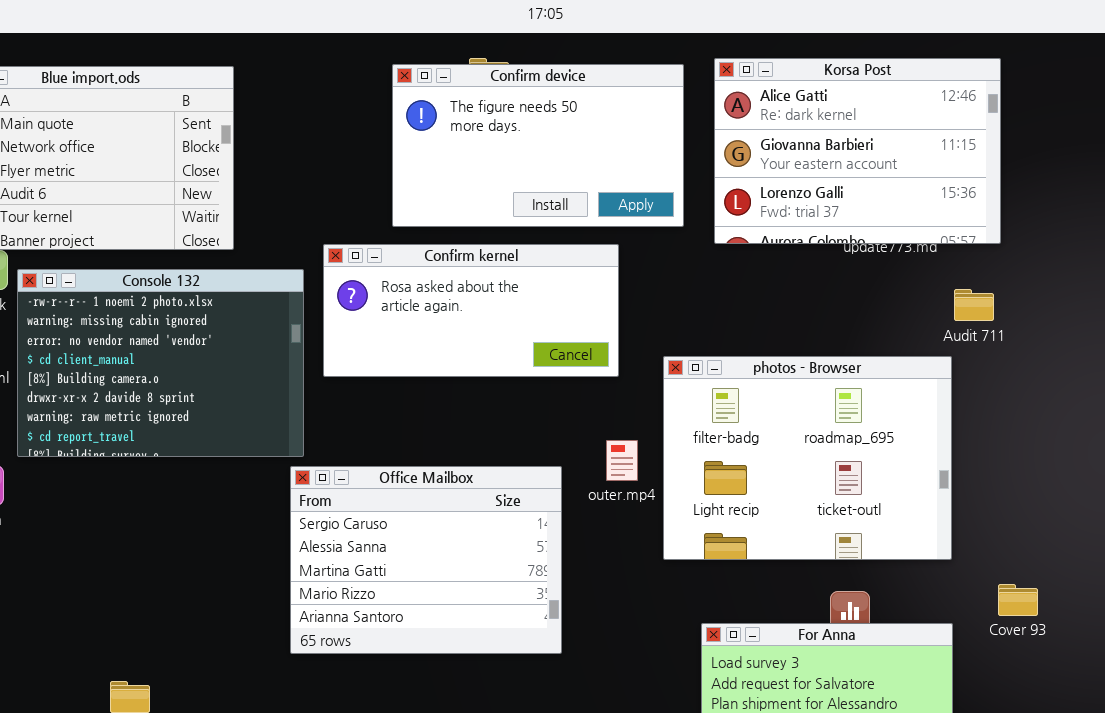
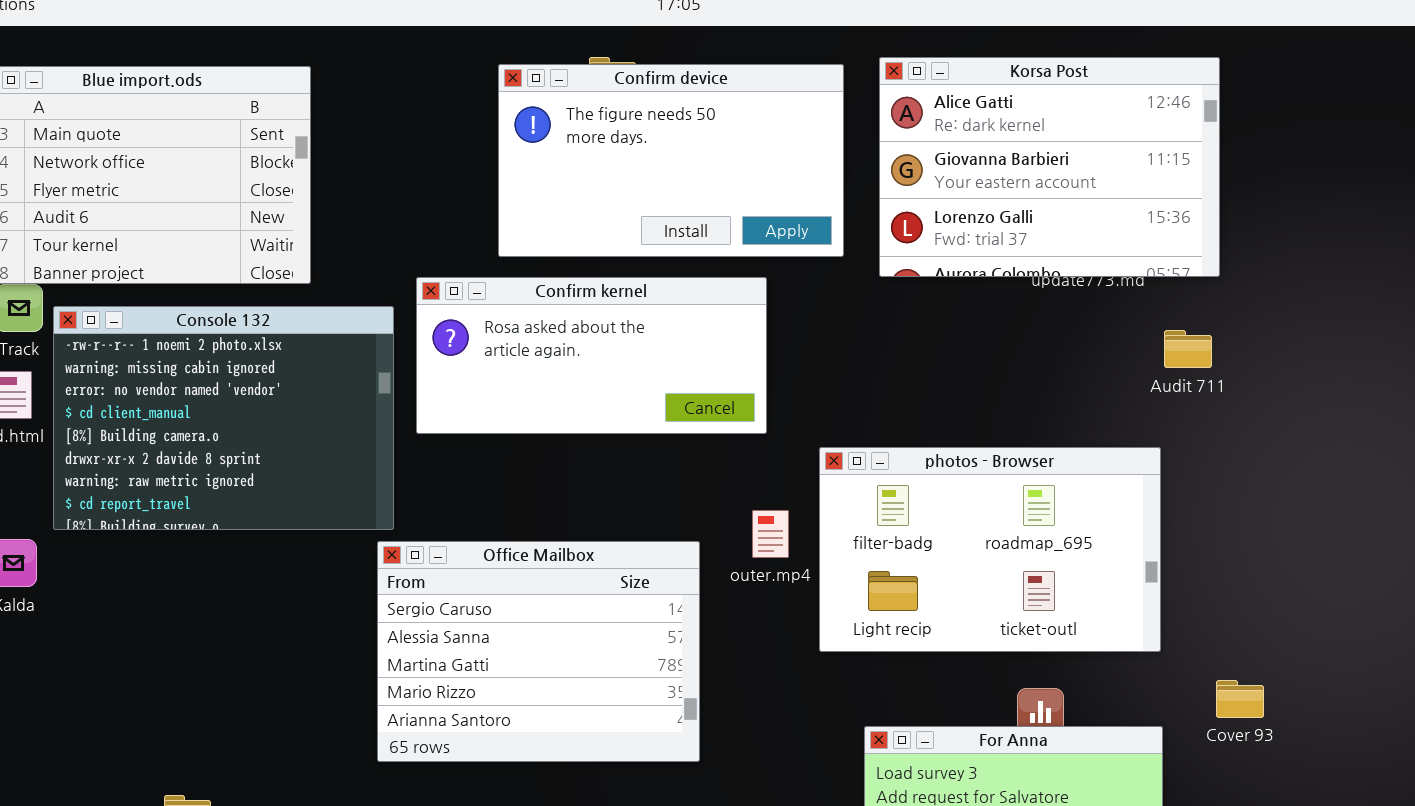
photos - Browser: [663,356,952,560] -> [819,447,1161,652], resized

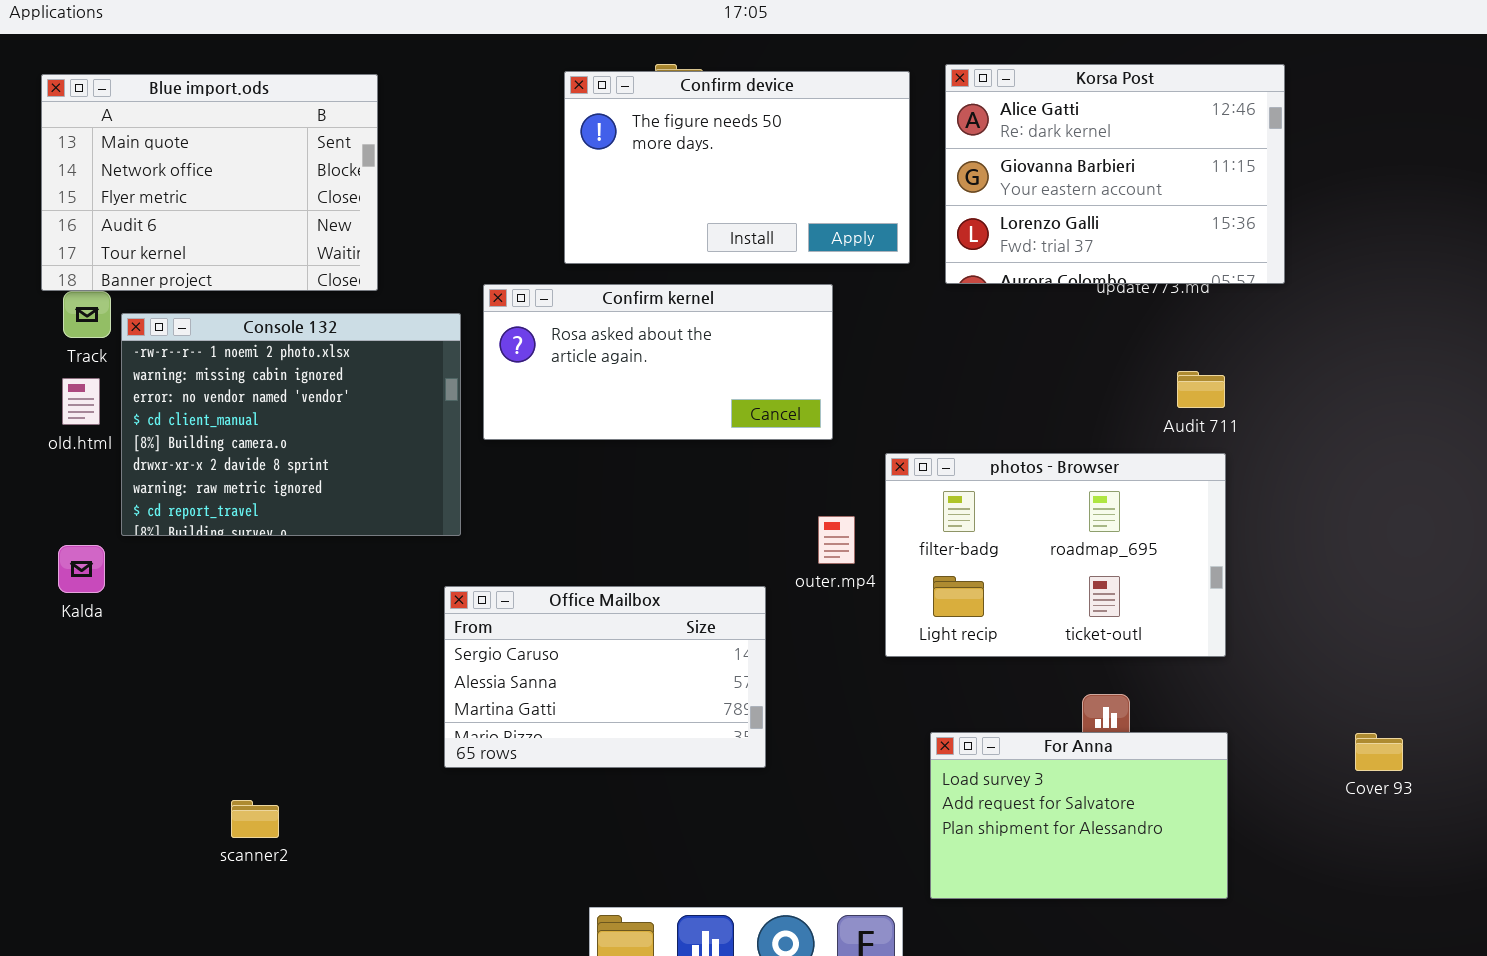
Audit 711: [1164,330,1212,368] -> [1177,371,1225,408], moved
Office Mailbox: [377,541,700,762] -> [444,586,766,768], resized
Cover 93: [1216,680,1264,718] -> [1355,733,1403,771], moved

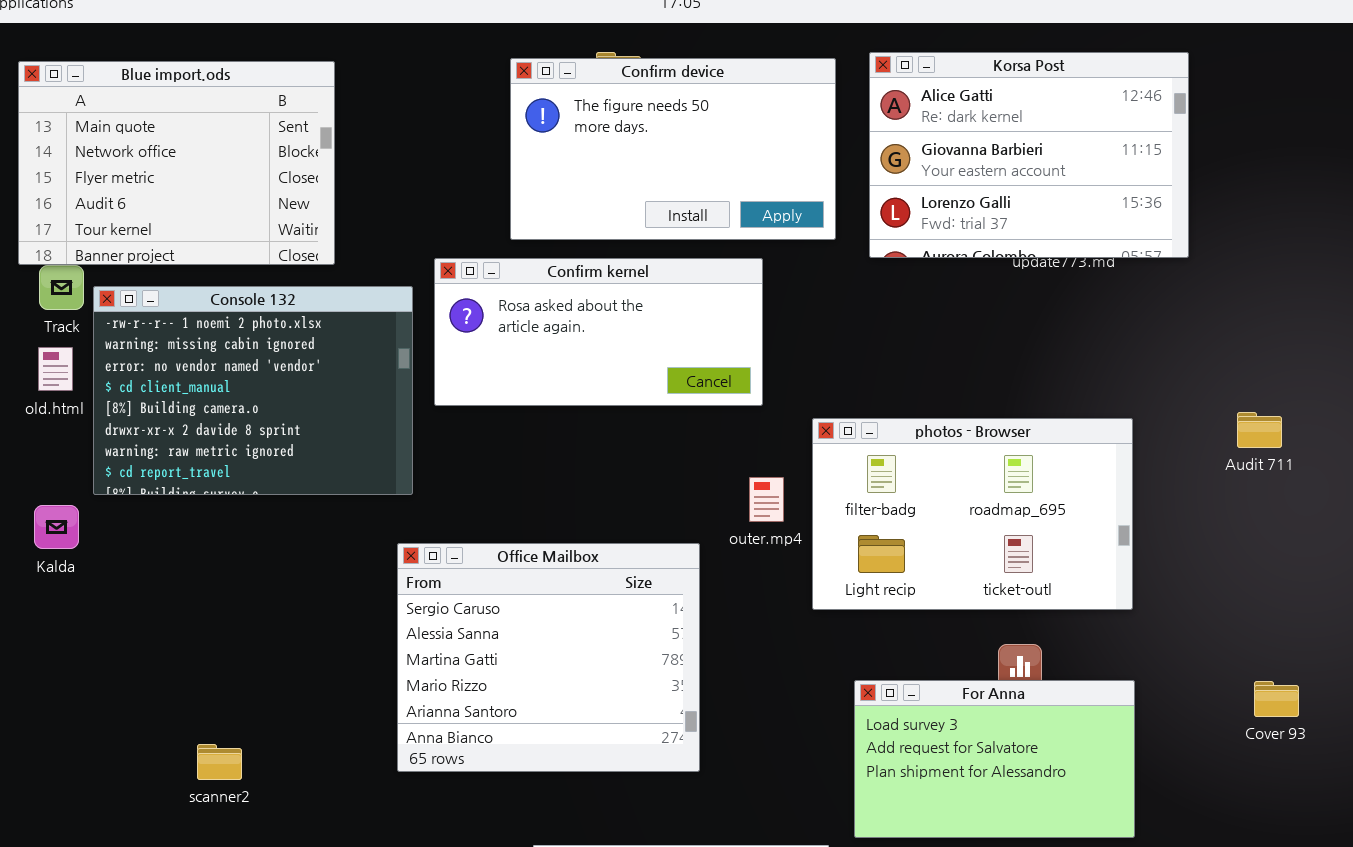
Audit 711: [1177,371,1225,408] -> [1237,412,1282,448], moved
Office Mailbox: [444,586,766,768] -> [397,543,700,772], resized

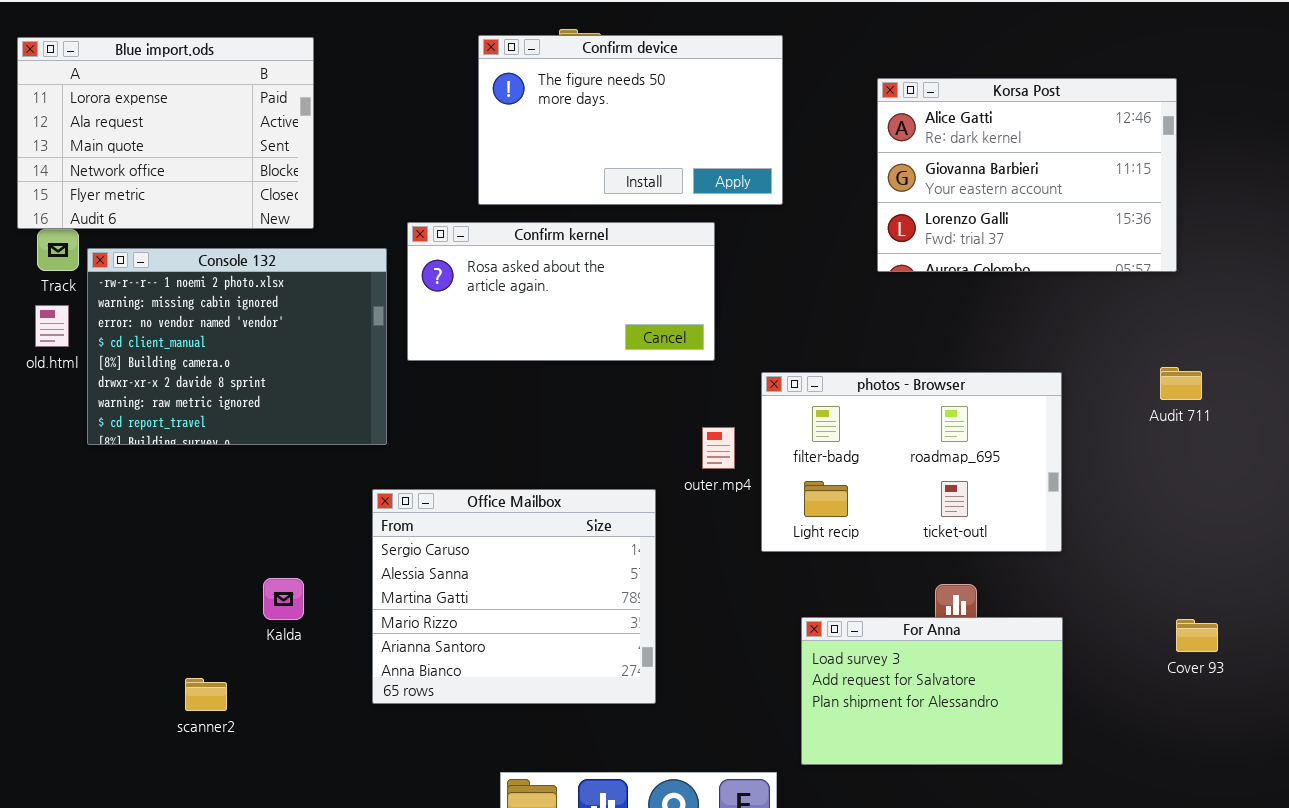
Korsa Post: [869,52,1189,258] -> [877,78,1177,272], moved
Blue import.ods: [18,61,335,265] -> [17,37,314,229], scrolled up 2 rows
Kalda: [34,505,79,549] -> [263,578,304,620], moved

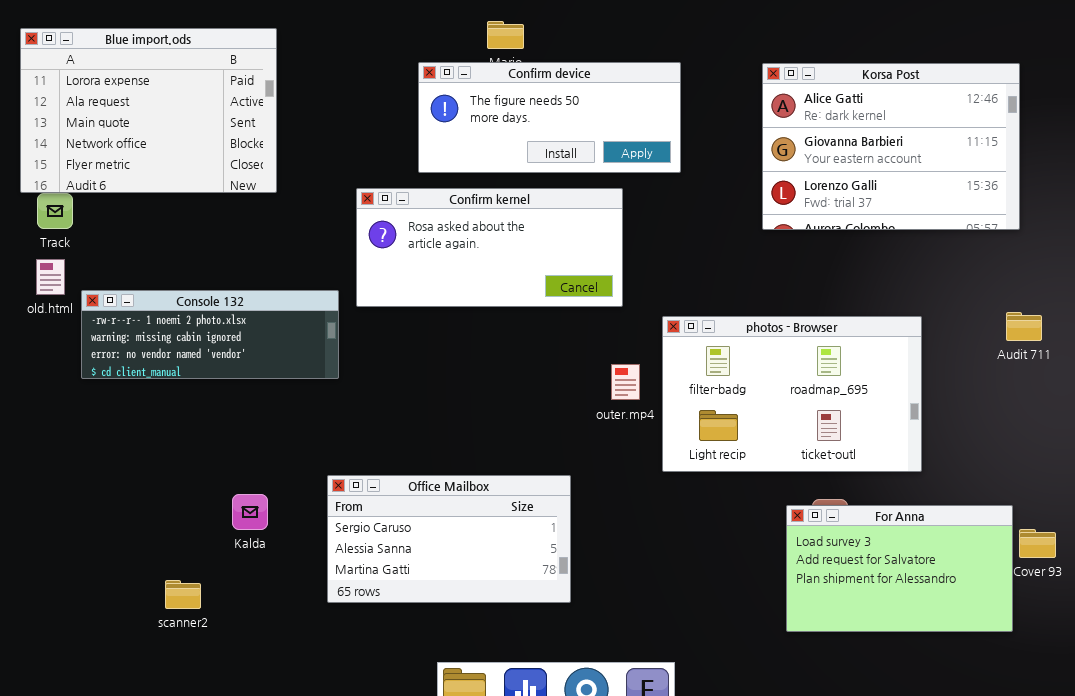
Confirm device: [478,35,783,205] -> [418,62,681,173], resized
Console 132: [87,248,387,445] -> [81,290,339,379], resized
Office Mailbox: [372,489,656,704] -> [327,475,571,603], resized
For Anna: [801,617,1063,765] -> [786,505,1013,632], moved

